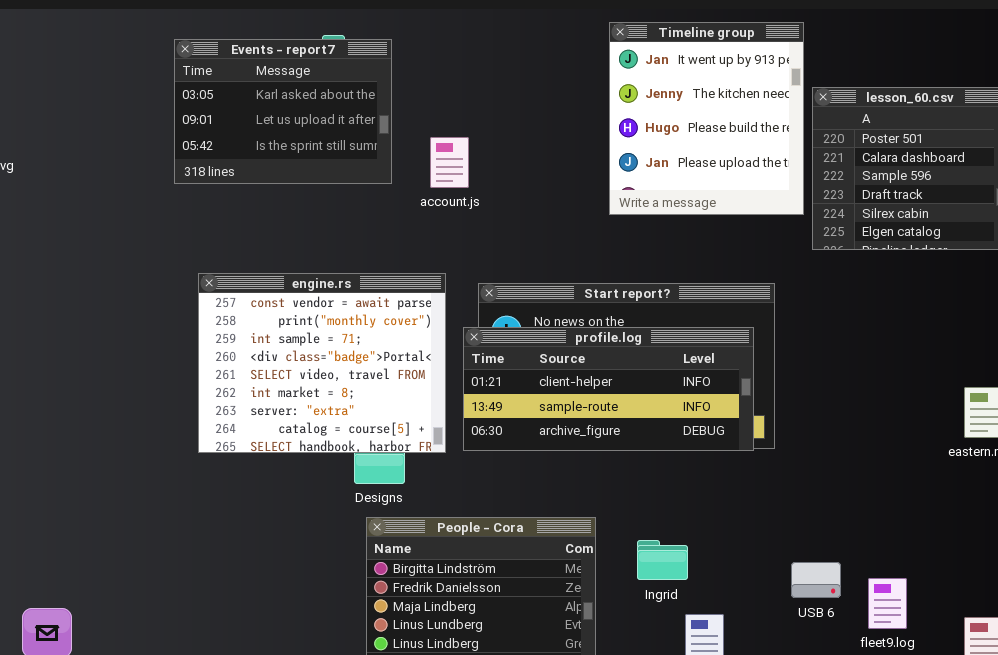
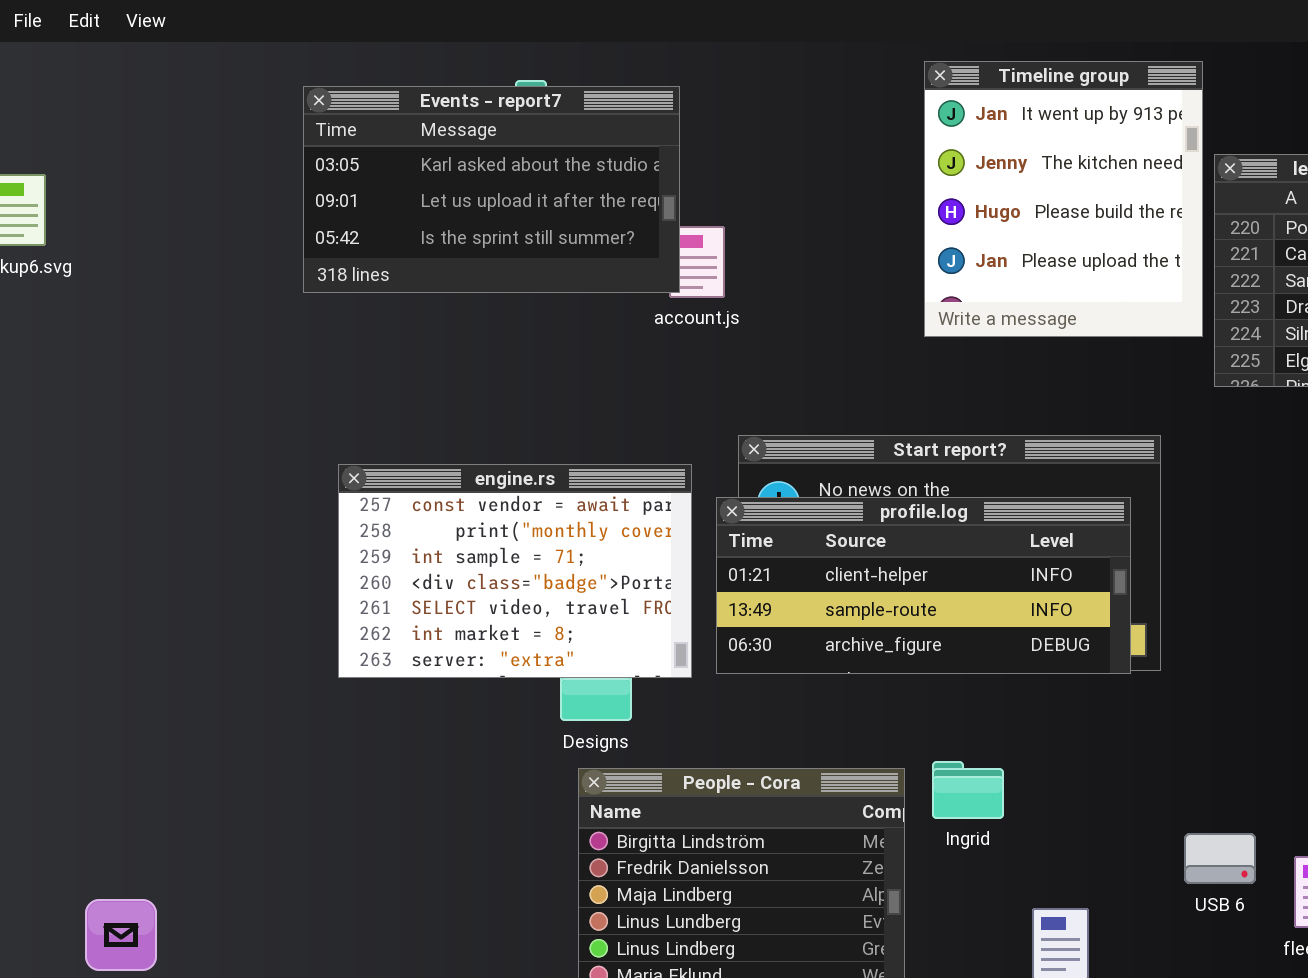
Events - report7: [174,39,392,184] -> [303,86,680,293], resized
engine.rs: [198,273,446,453] -> [338,464,692,678], resized
Ingrid: [637,540,688,580] -> [932,761,1004,819], moved

